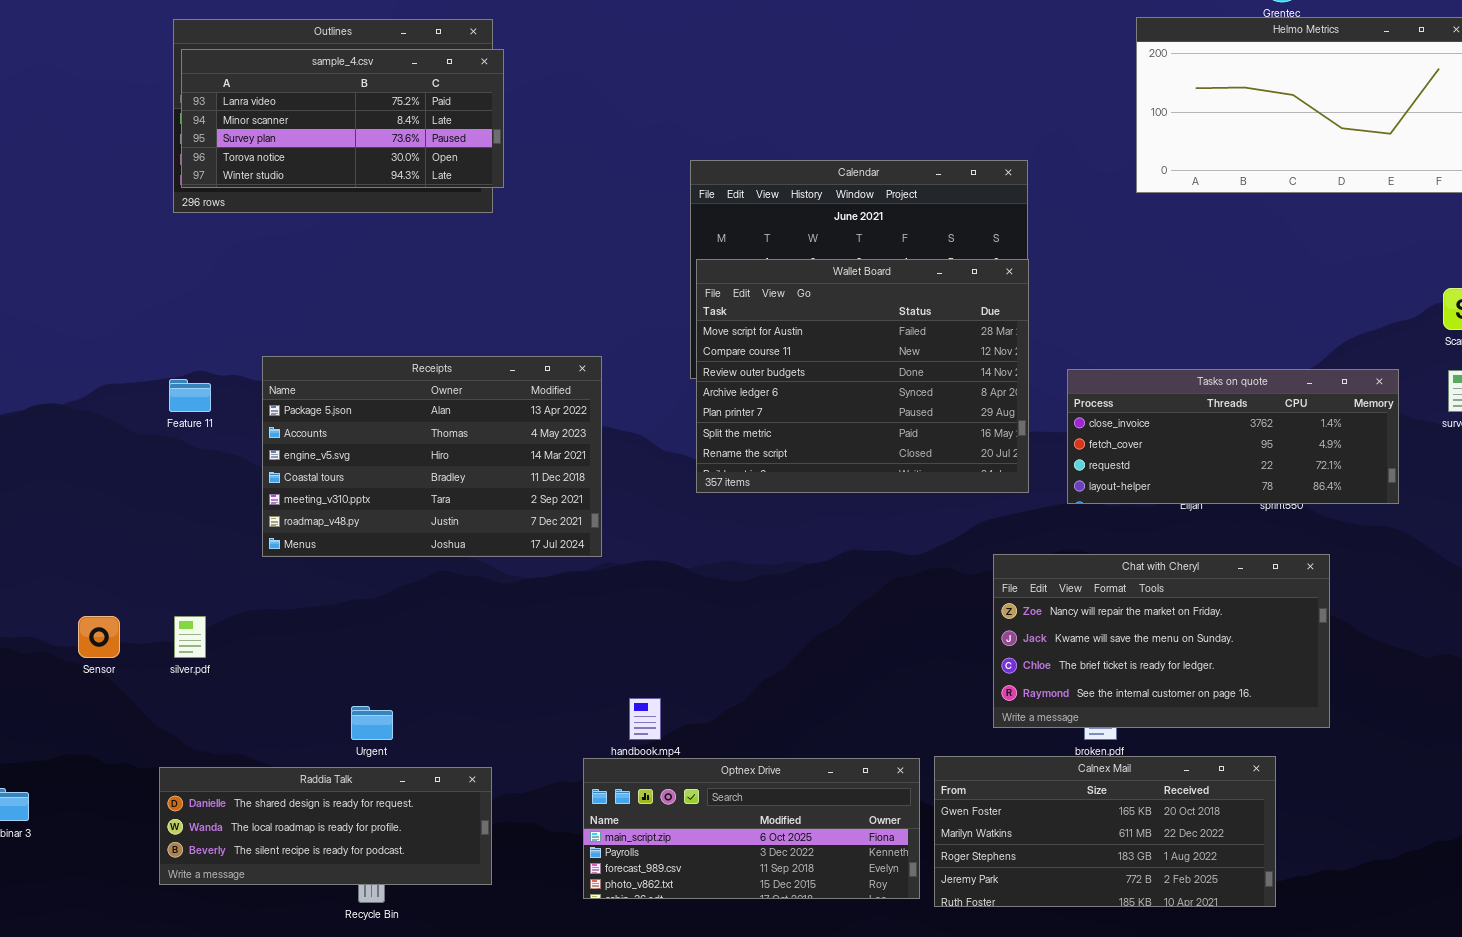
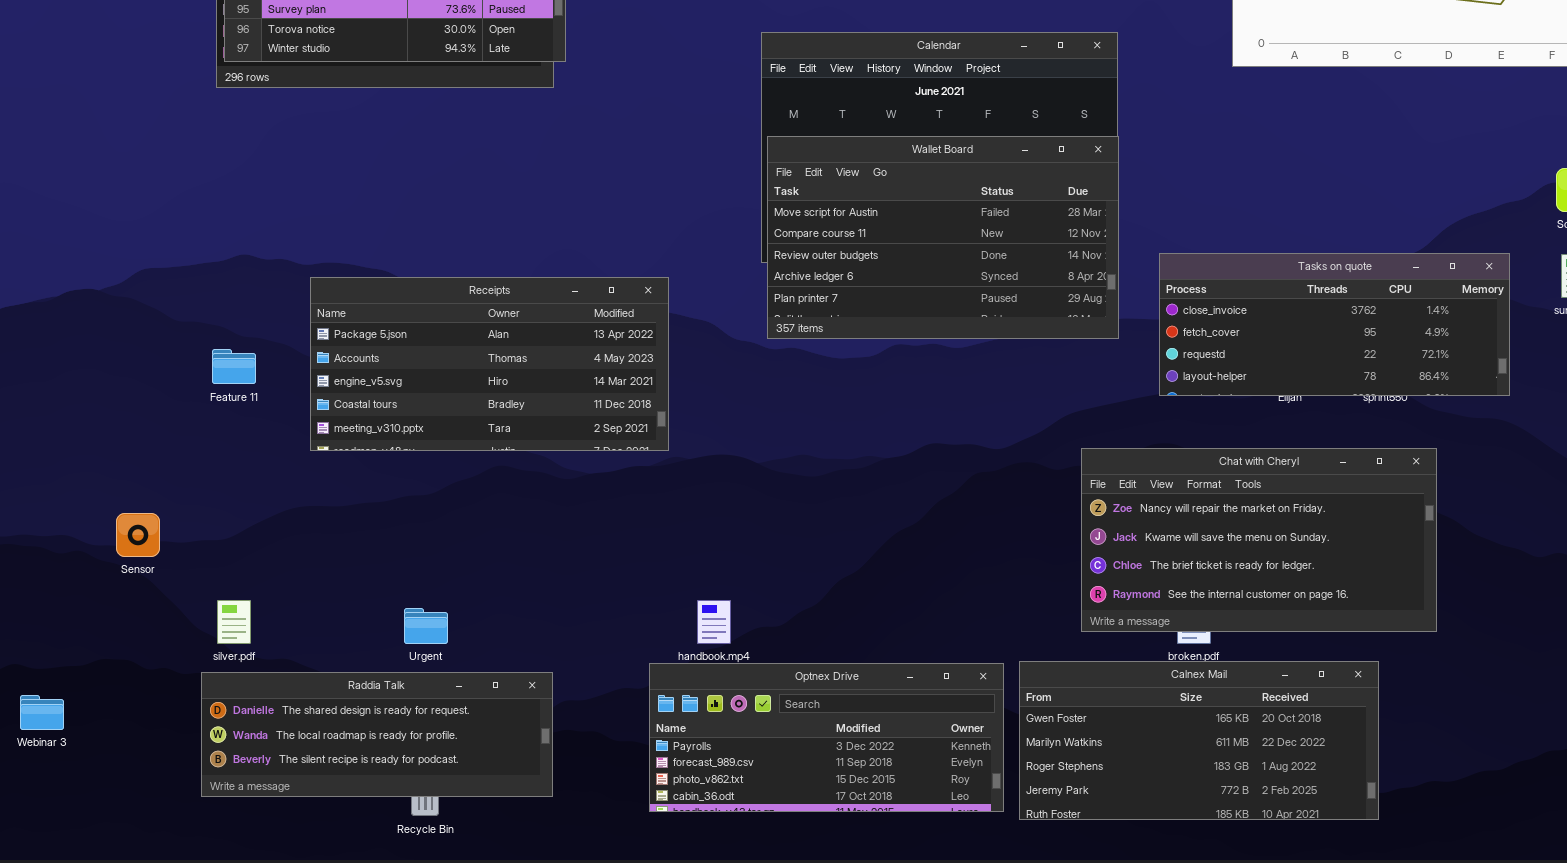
Wallet Board: [696,259,1029,493] -> [767,136,1119,339], resized
Receipts: [262,356,602,557] -> [310,277,669,451], resized
Feature 11: [169,379,211,412] -> [212,349,256,384], moved
silver.pdf: [174,616,206,658] -> [217,600,251,644], moved
Optnex Drive: [583,758,920,899] -> [649,663,1004,812], scrolled down 1 row

